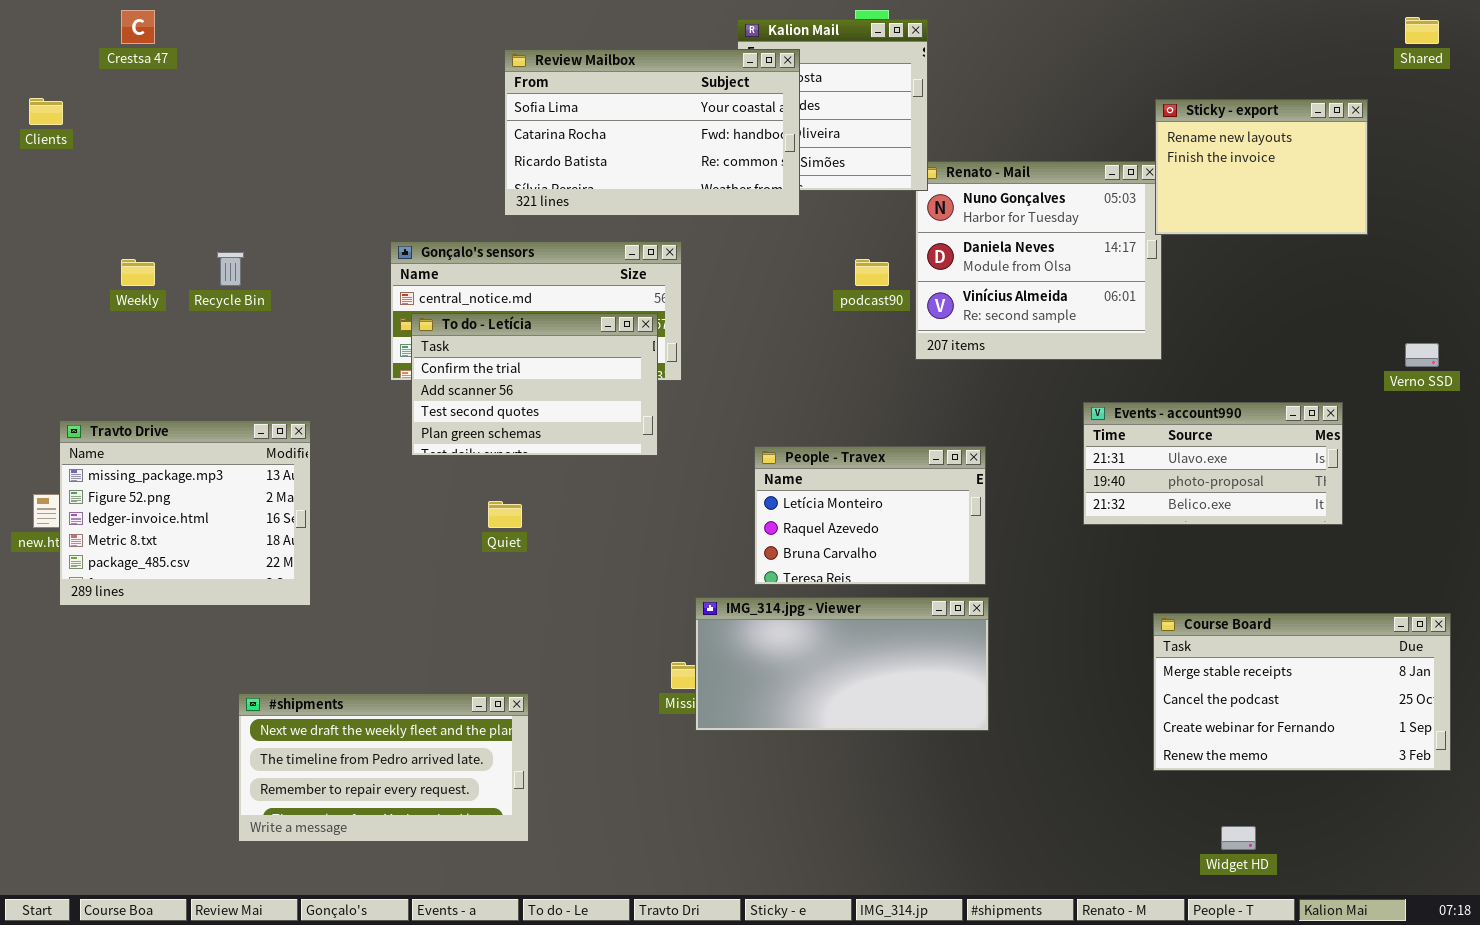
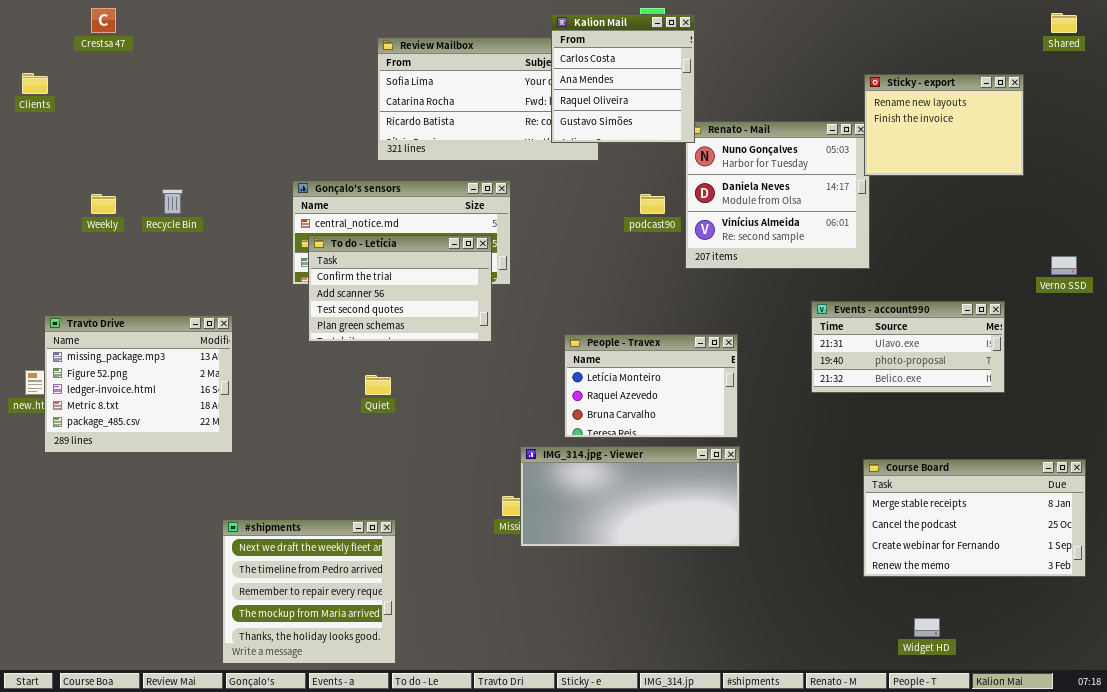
Kalion Mail: [737,19,928,191] -> [551,14,695,143], raised
#shipments: [238,693,529,842] -> [222,519,396,664], resized

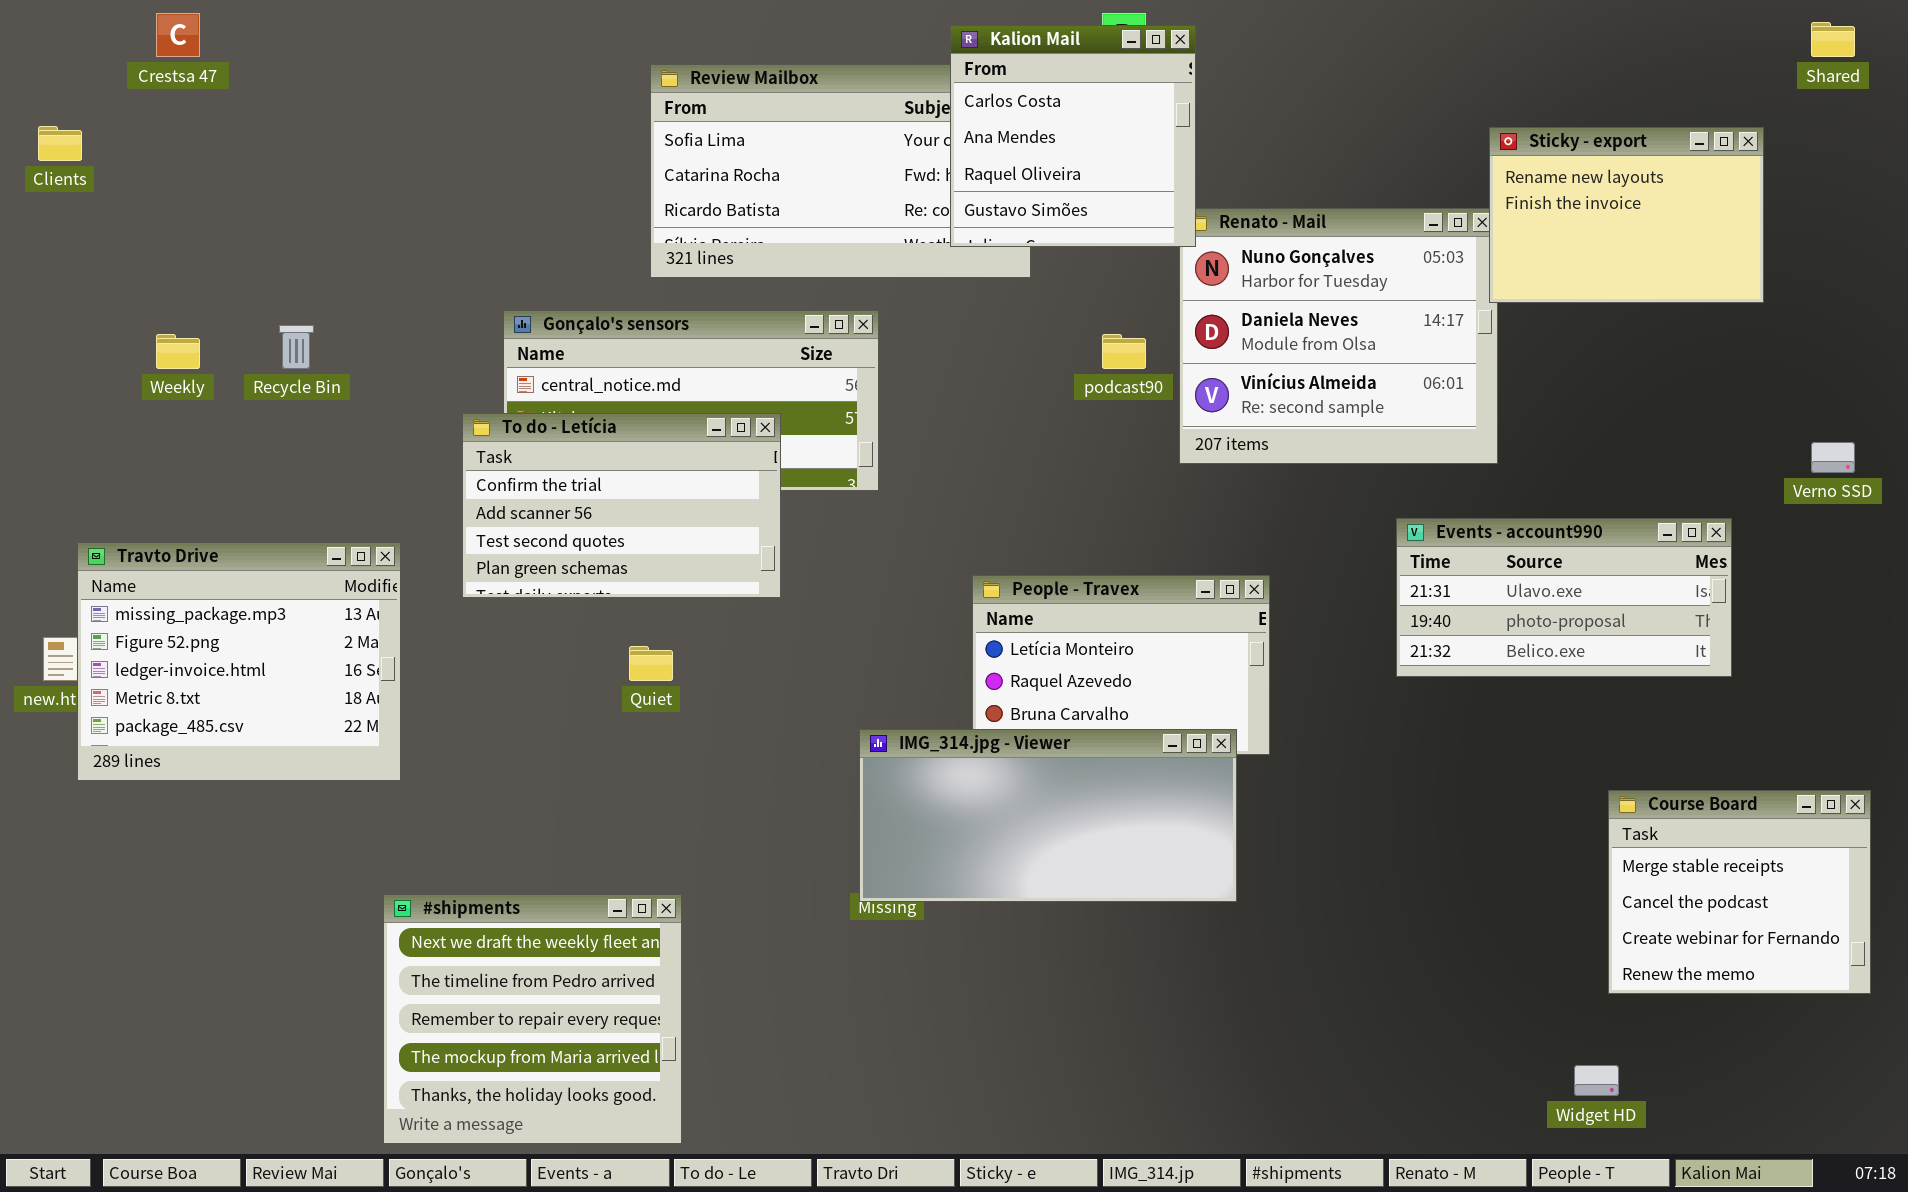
To do - Letícia: [308,235,492,342] -> [462,413,781,598], moved
IMG_314.jpg - Viewer: [520,446,740,547] -> [859,729,1237,902], moved
Course Board: [863,459,1086,577] -> [1608,790,1871,994], resized

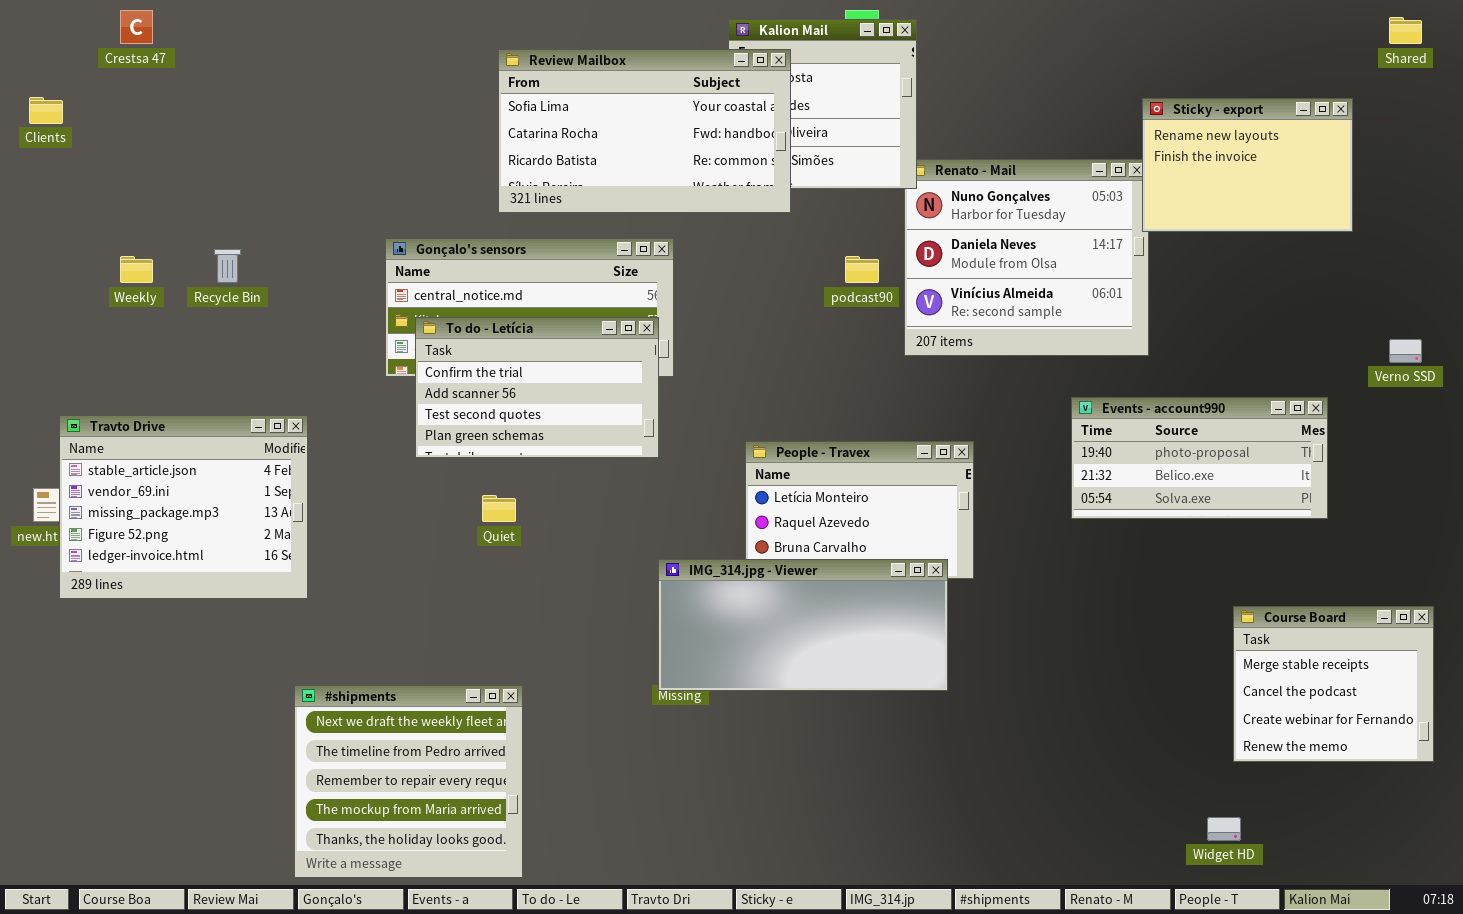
Review Mailbox: [650,64,1031,278] -> [498,49,791,213], raised
To do - Letícia: [462,413,781,598] -> [415,317,659,458], moved
Events - account990: [1396,518,1732,677] -> [1071,397,1328,519], scrolled down 1 row
Travto Drive: [77,542,401,781] -> [59,415,308,599], scrolled up 2 rows

